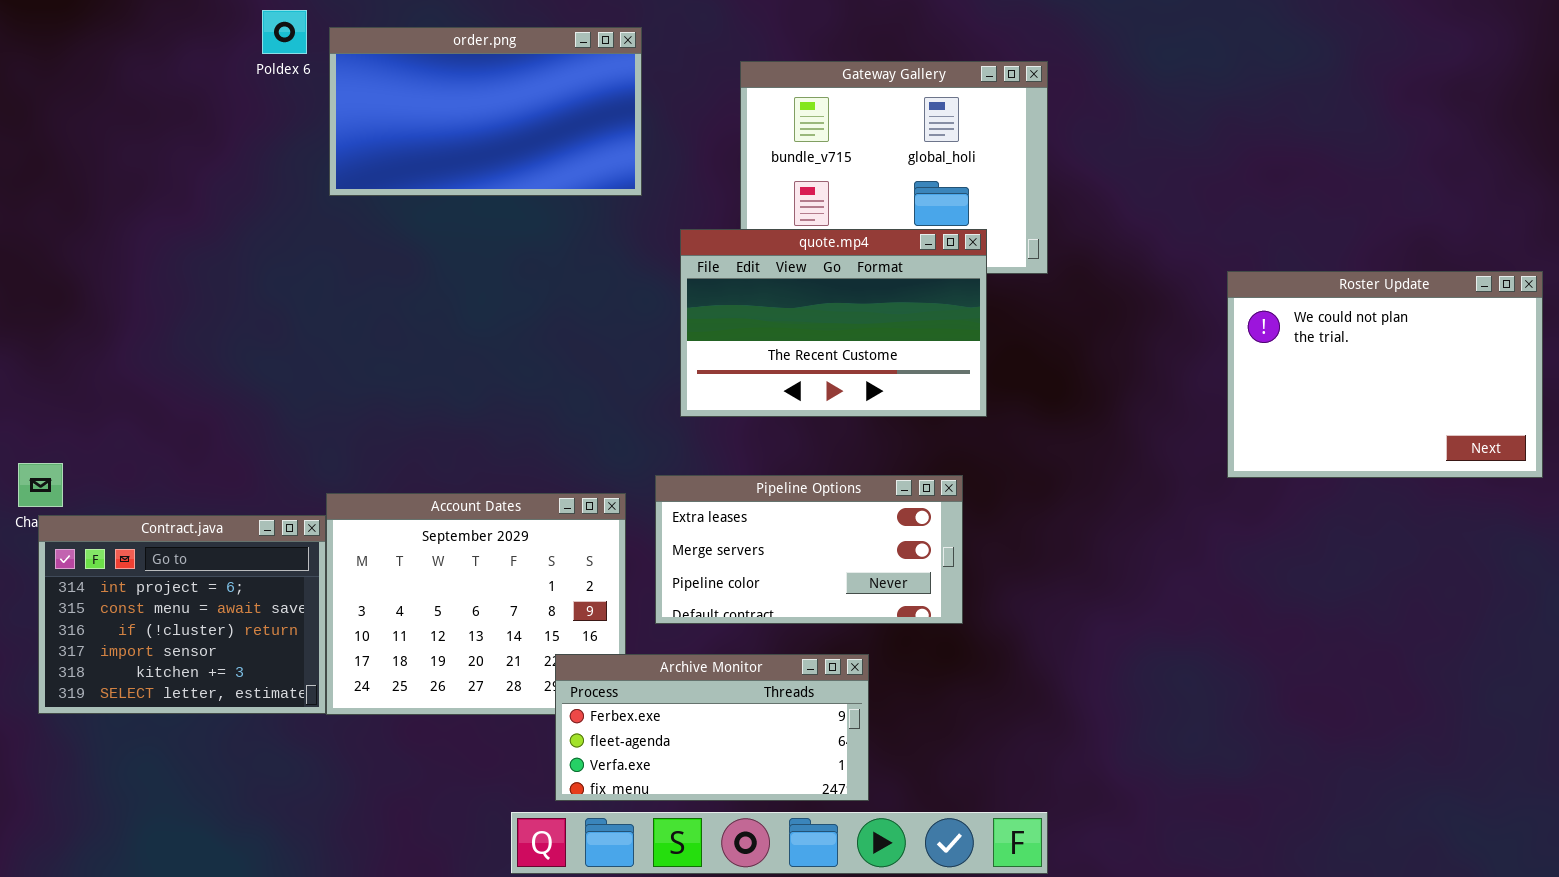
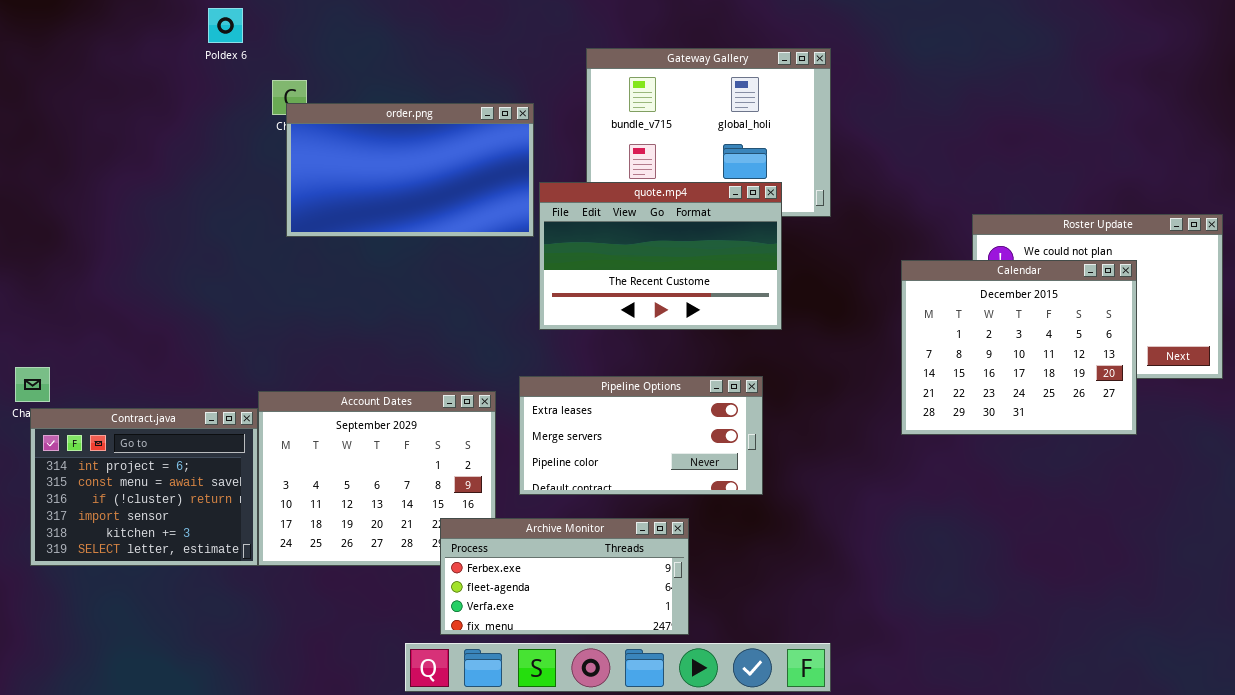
order.png: [329,27,642,196] -> [286,103,534,237], moved
Calendar: none -> [901,260,1137,435], opened

